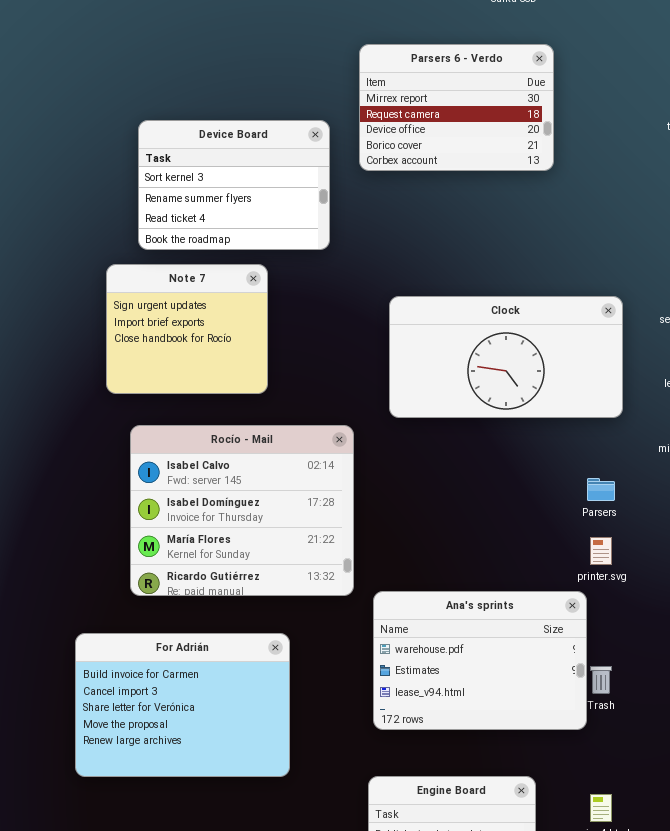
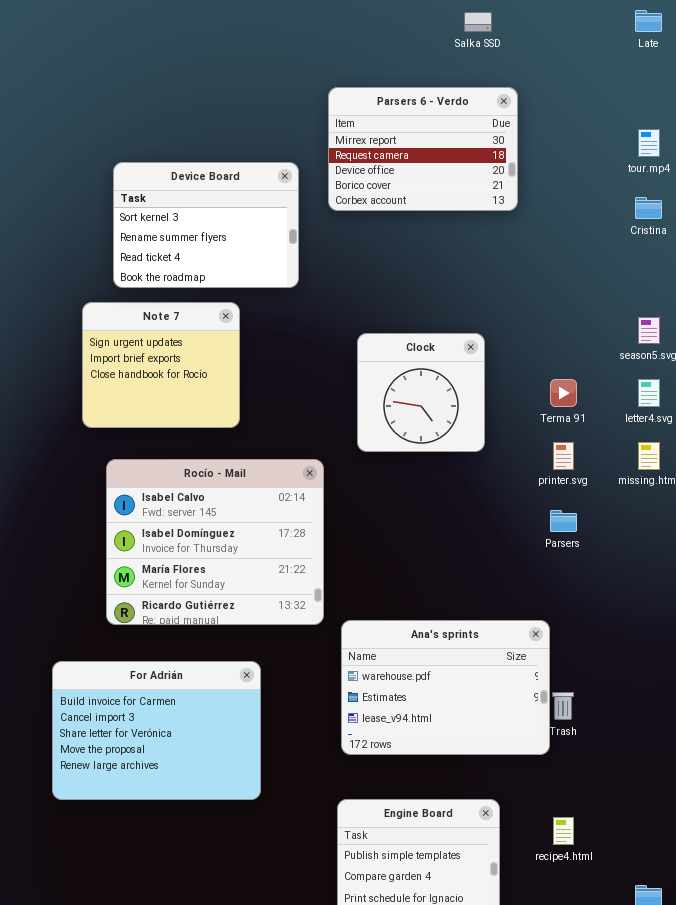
Clock: [389,296,623,418] -> [357,333,485,452], resized
printer.svg: [590,537,612,565] -> [553,442,574,470], moved

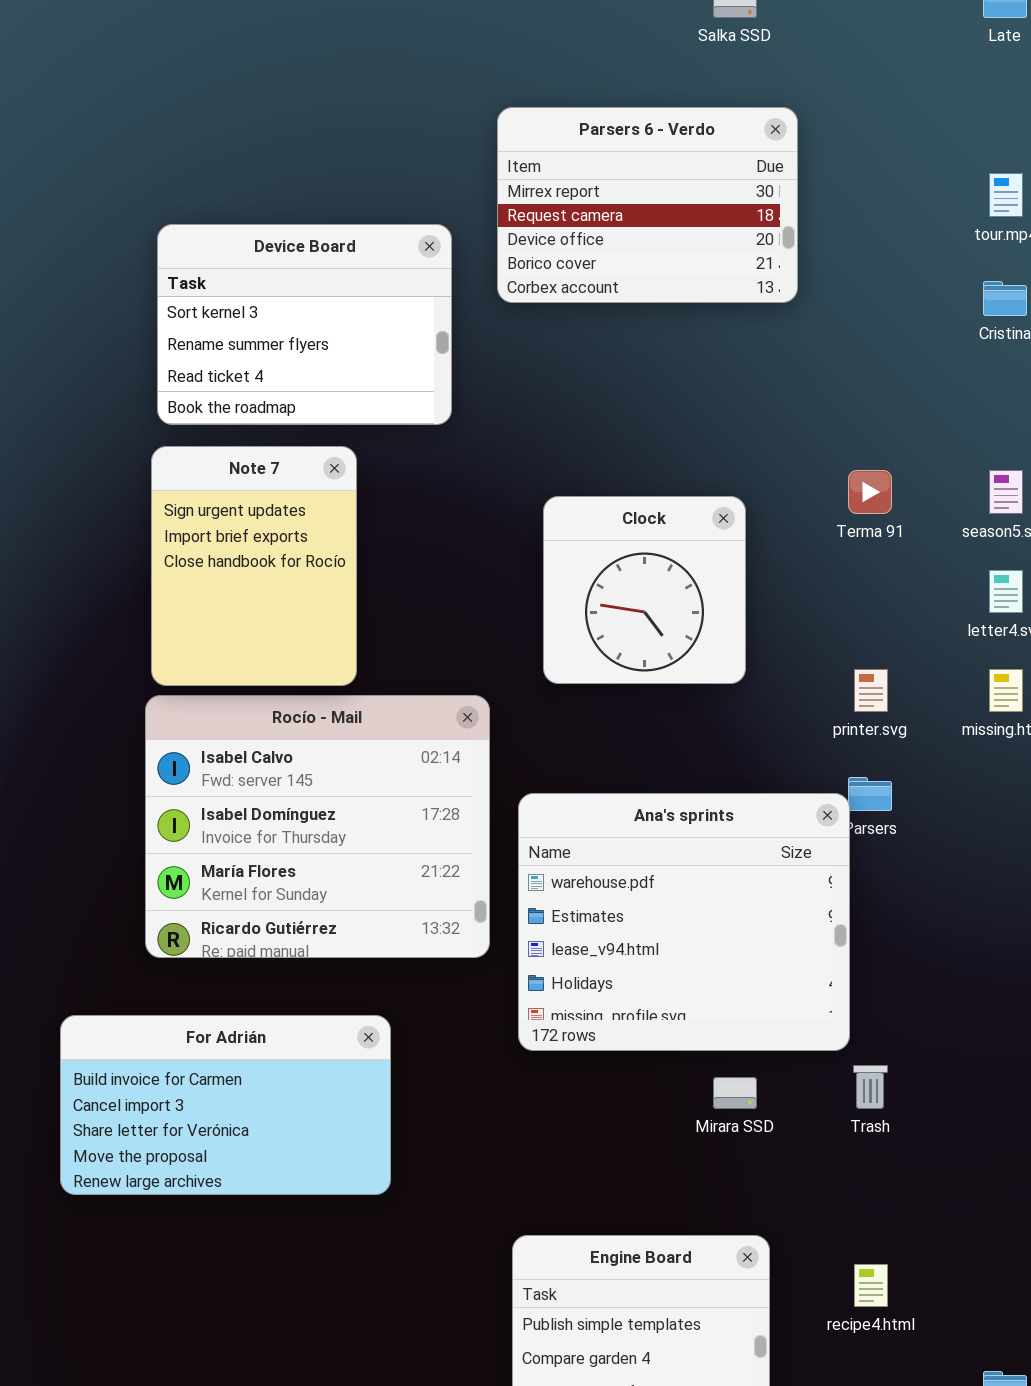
Note 7: [82,302,240,428] -> [151,446,357,686], resized
Terma 91: [550,379,577,407] -> [848,470,892,514], moved
Ana's sprints: [341,620,550,755] -> [518,793,850,1051], moved, resized
For Adrián: [52,661,261,800] -> [60,1015,391,1195], resized

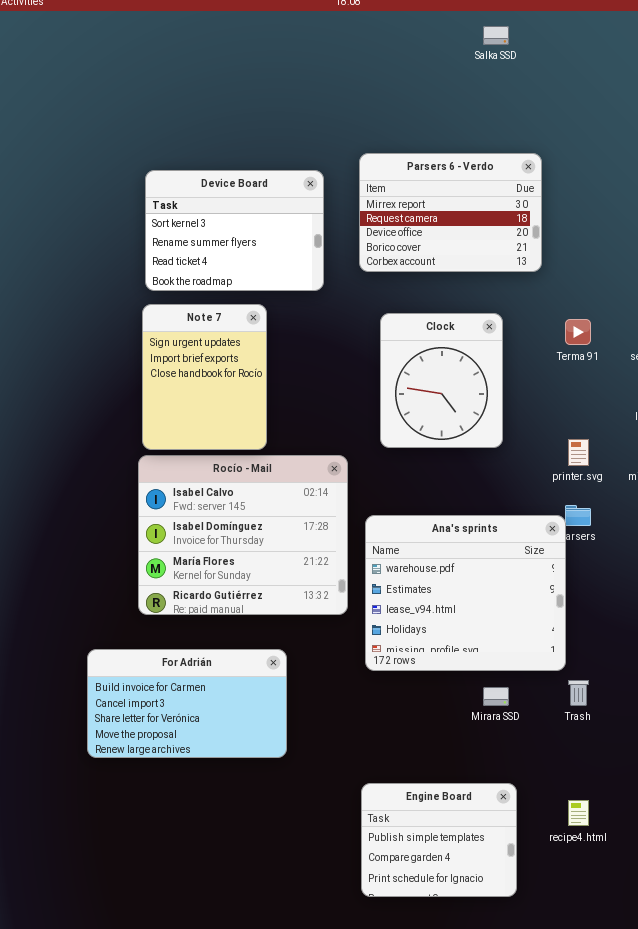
Parsers 6 - Verdo: [497,107,798,303] -> [359,153,542,272], moved
Clock: [543,496,746,684] -> [380,313,503,448], resized

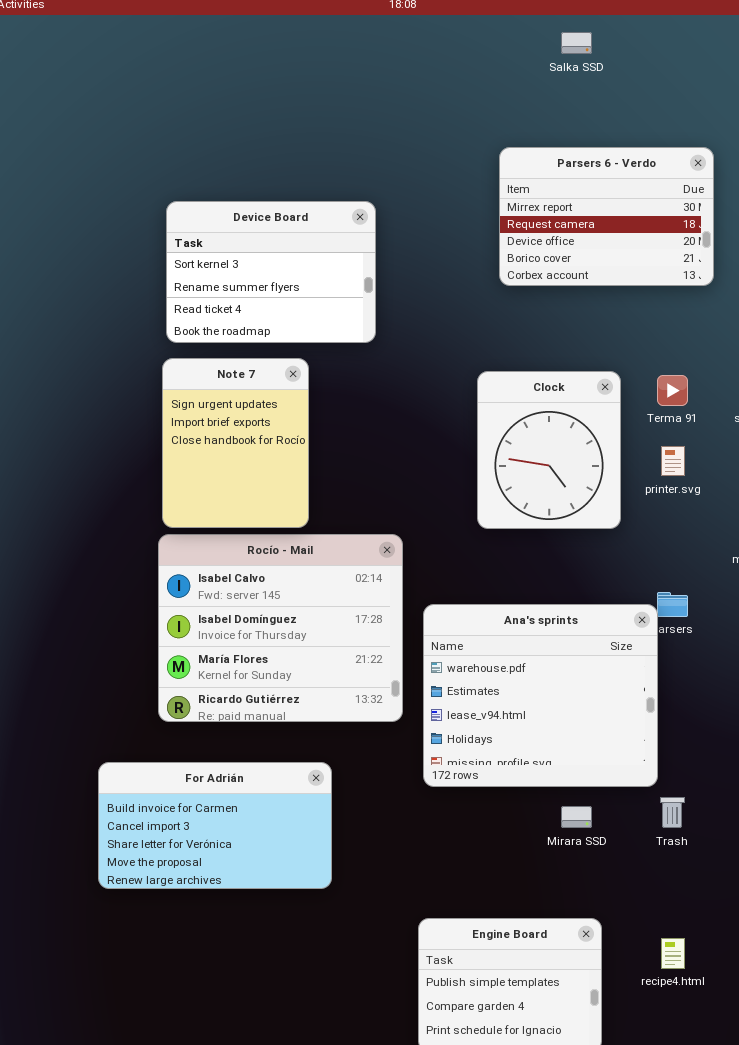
Parsers 6 - Verdo: [359,153,542,272] -> [499,147,714,286], moved
Clock: [380,313,503,448] -> [477,371,621,529], moved
printer.svg: [568,439,589,466] -> [661,446,685,476], moved

